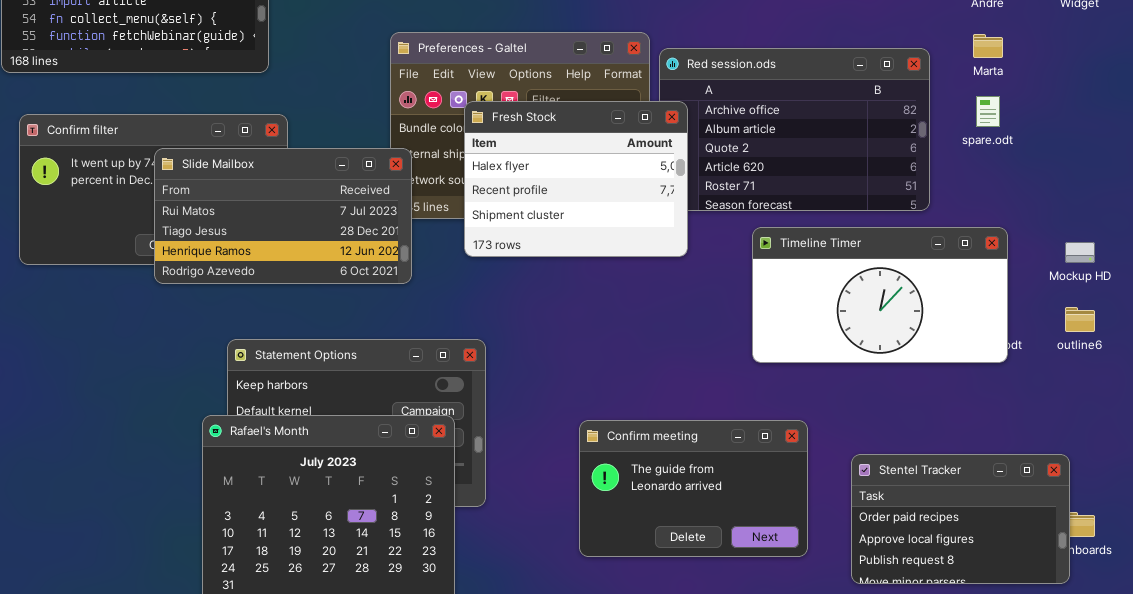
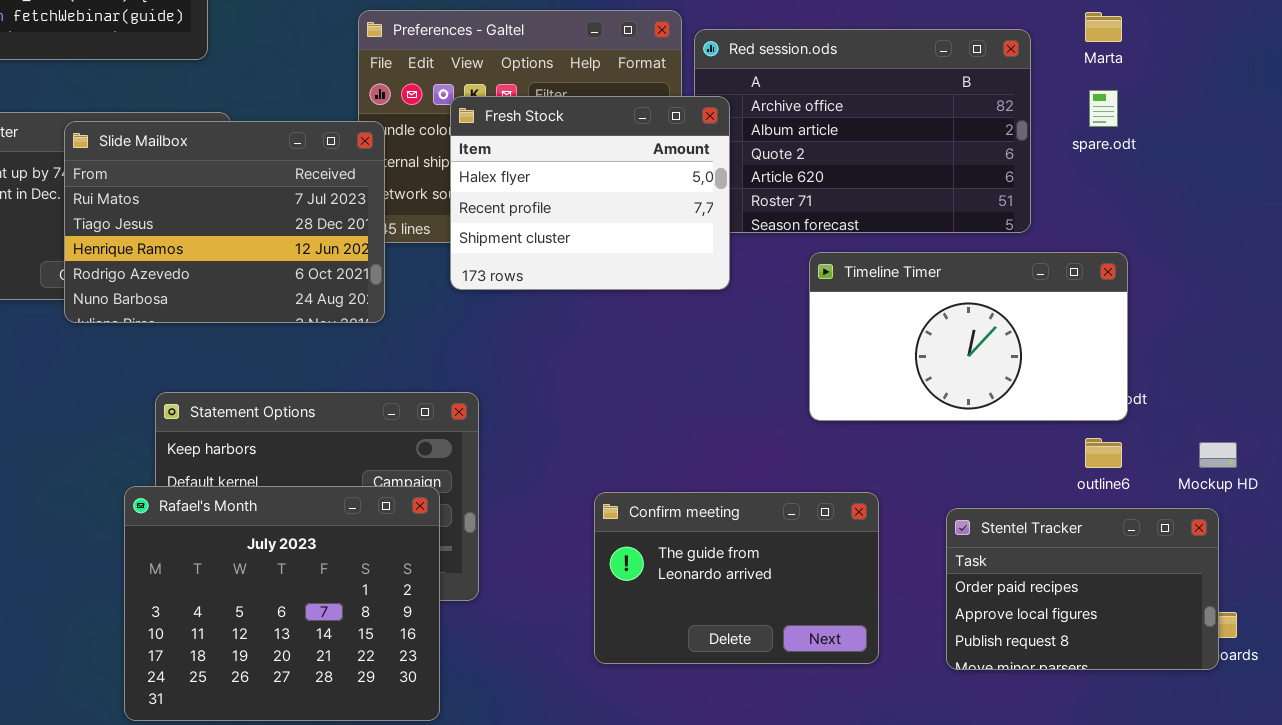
Slide Mailbox: [154,148,412,284] -> [64,121,385,323], resized
Mockup HD: [1065,242,1095,263] -> [1199,442,1237,468], moved
outline6: [1065,307,1095,332] -> [1085,438,1122,468], moved
Stentel Tracker: [851,454,1070,584] -> [946,508,1219,670], moved

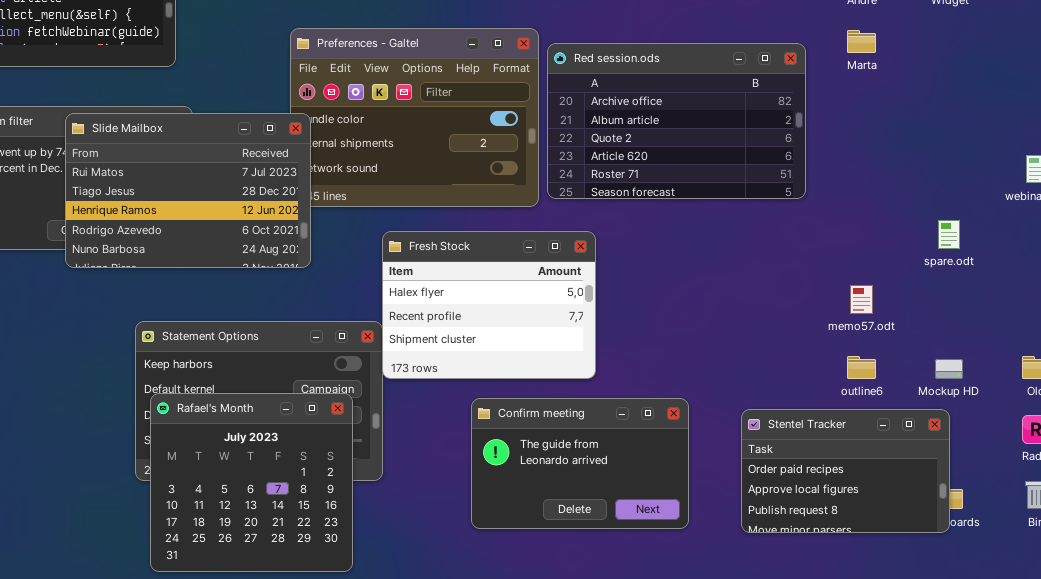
spare.odt: [1089,90,1118,127] -> [938,220,960,249], moved
Fresh Stock: [450,96,730,290] -> [382,231,596,379], moved
Timeline Timer: [809,252,1128,421] -> none, closed
Rafael's Month: [124,486,440,721] -> [150,393,353,572], resized

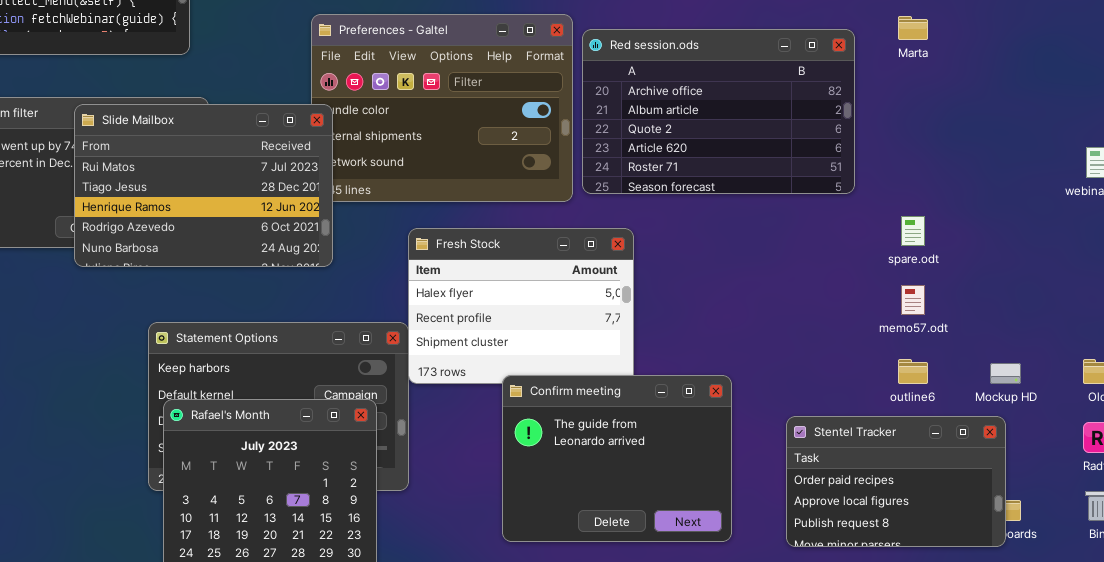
spare.odt: [938,220,960,249] -> [901,216,925,246], moved
Confirm meeting: [471,398,689,529] -> [502,375,732,542], resized

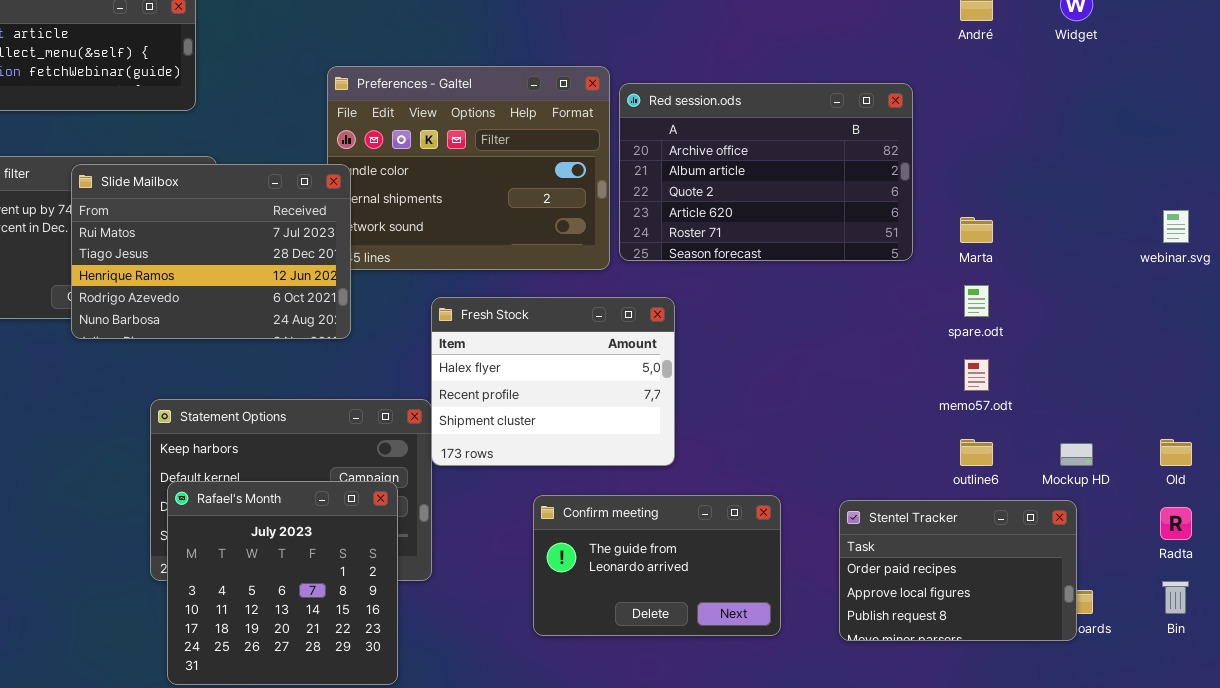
Marta: [898,16,928,40] -> [960,217,993,243], moved
Confirm meeting: [502,375,732,542] -> [533,495,781,636], resized

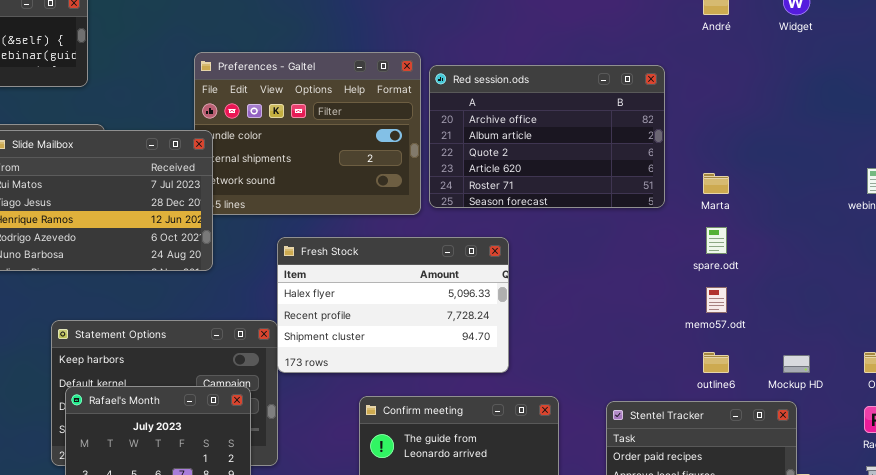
Fresh Stock: [431,297,675,466] -> [277,237,509,373], resized

